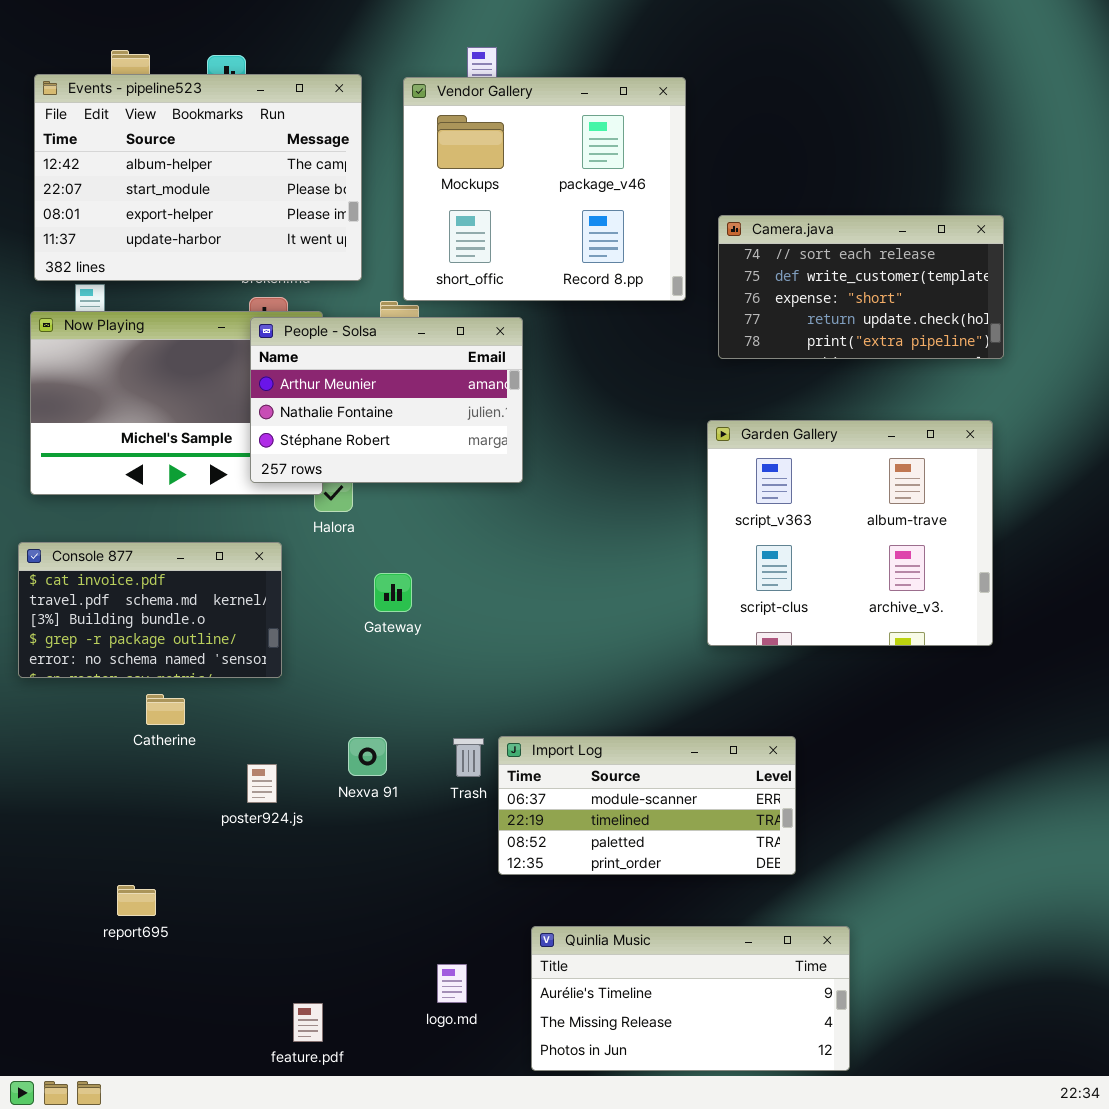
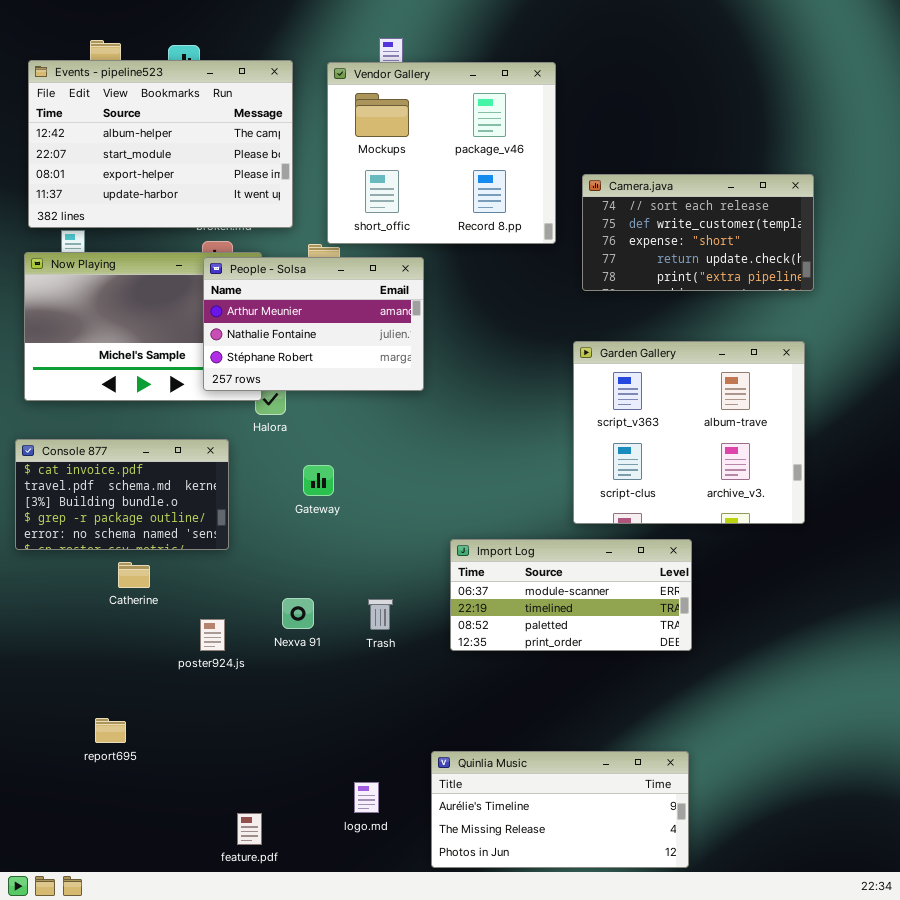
Import Log: [498,736,796,875] -> [450,539,692,651], moved

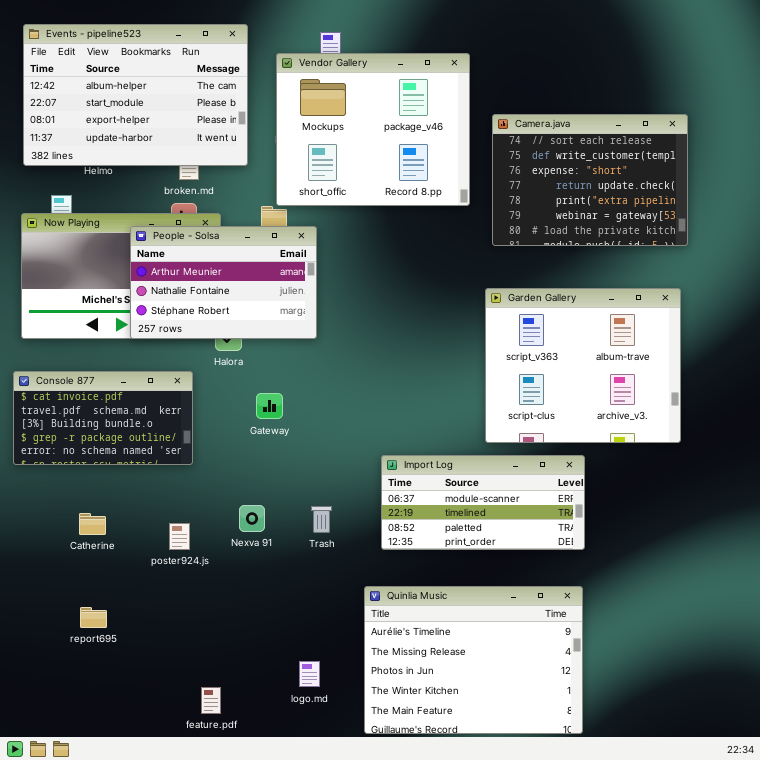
Events - pipeline523: [28,60,293,228] -> [23,24,248,166], moved
Camera.java: [582,174,814,291] -> [492,114,688,246], resized
People - Solsa: [203,257,424,391] -> [130,226,317,339], moved
Catherine: [118,562,150,588] -> [79,513,106,535], moved
Quinlia Music: [431,751,689,868] -> [364,586,583,734], resized

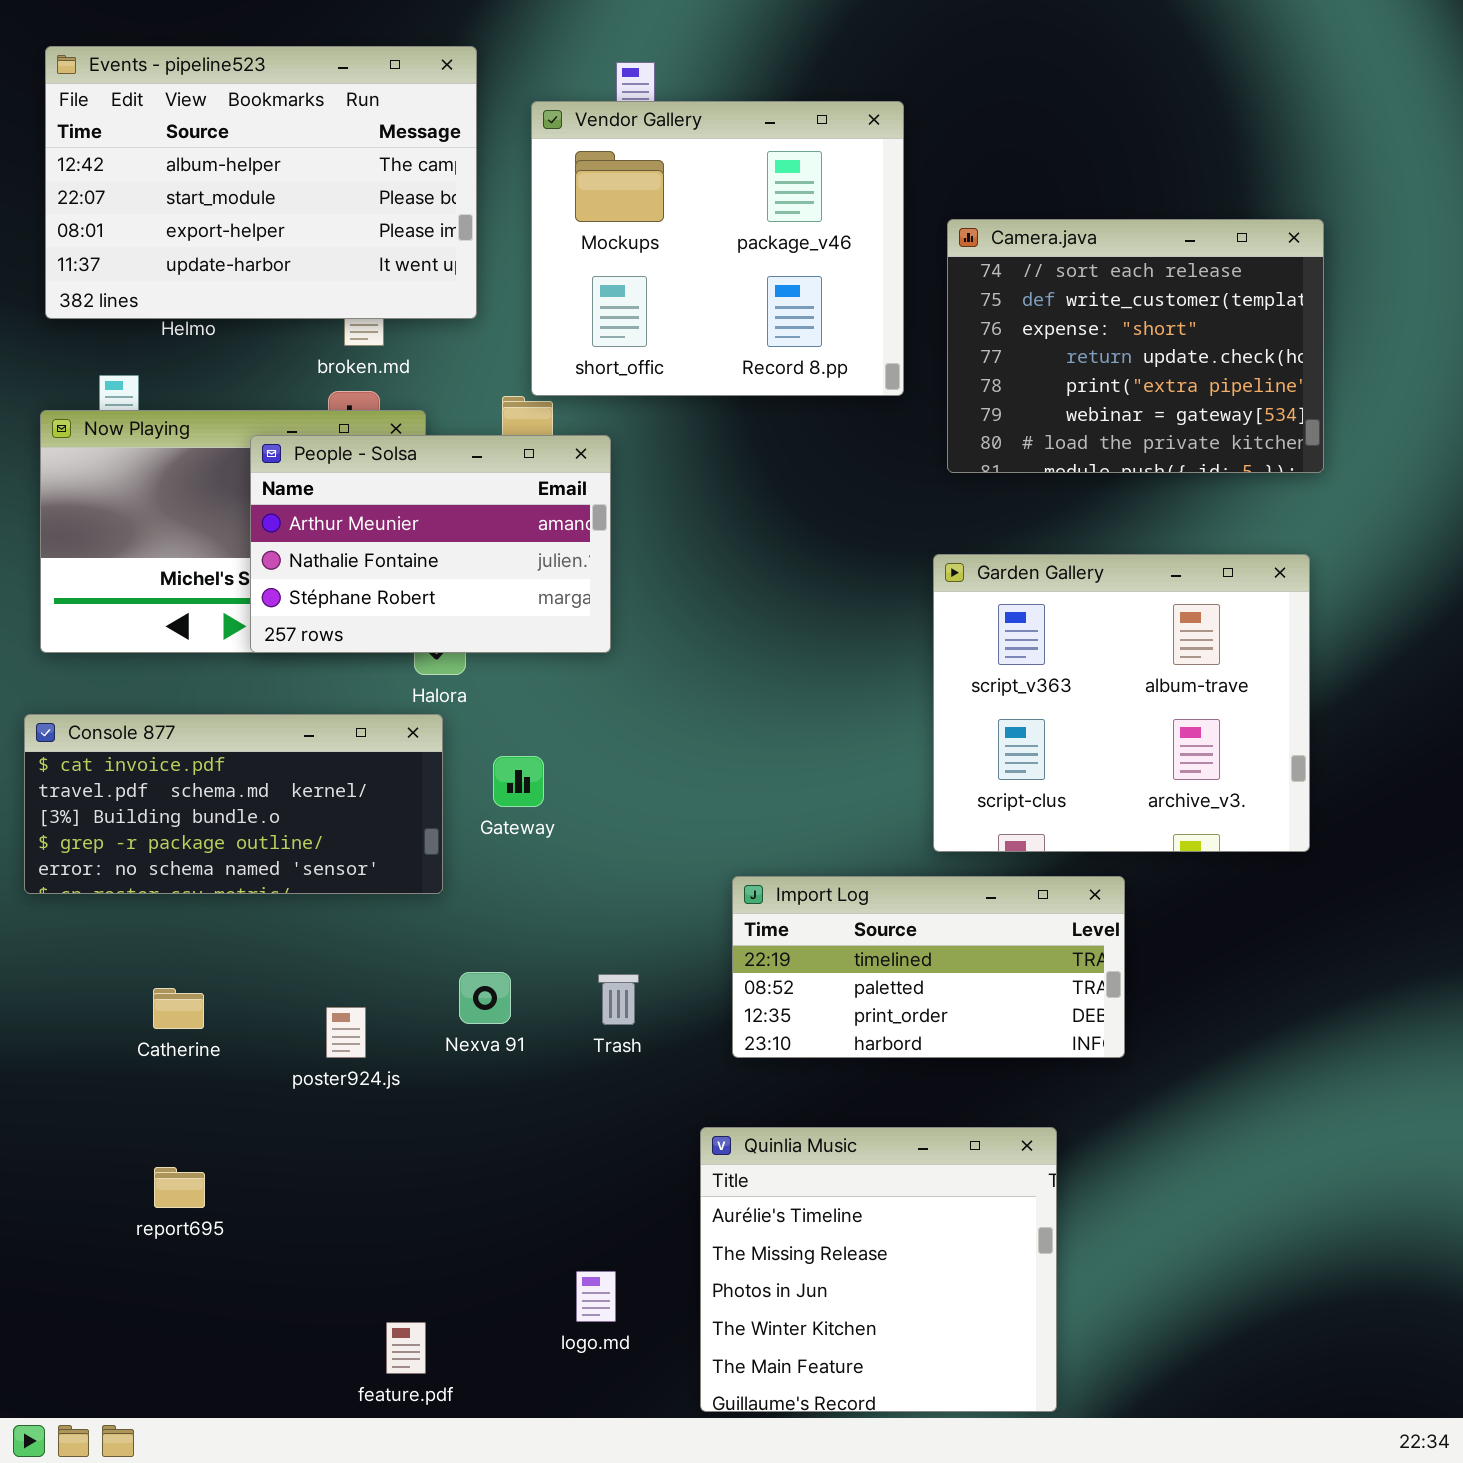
Console 877: [13,371,193,465] -> [24,714,443,894], resized
Import Log: [381,455,585,550] -> [732,876,1125,1058], scrolled down 1 row
Quinlia Music: [364,586,583,734] -> [700,1127,1057,1412], resized

